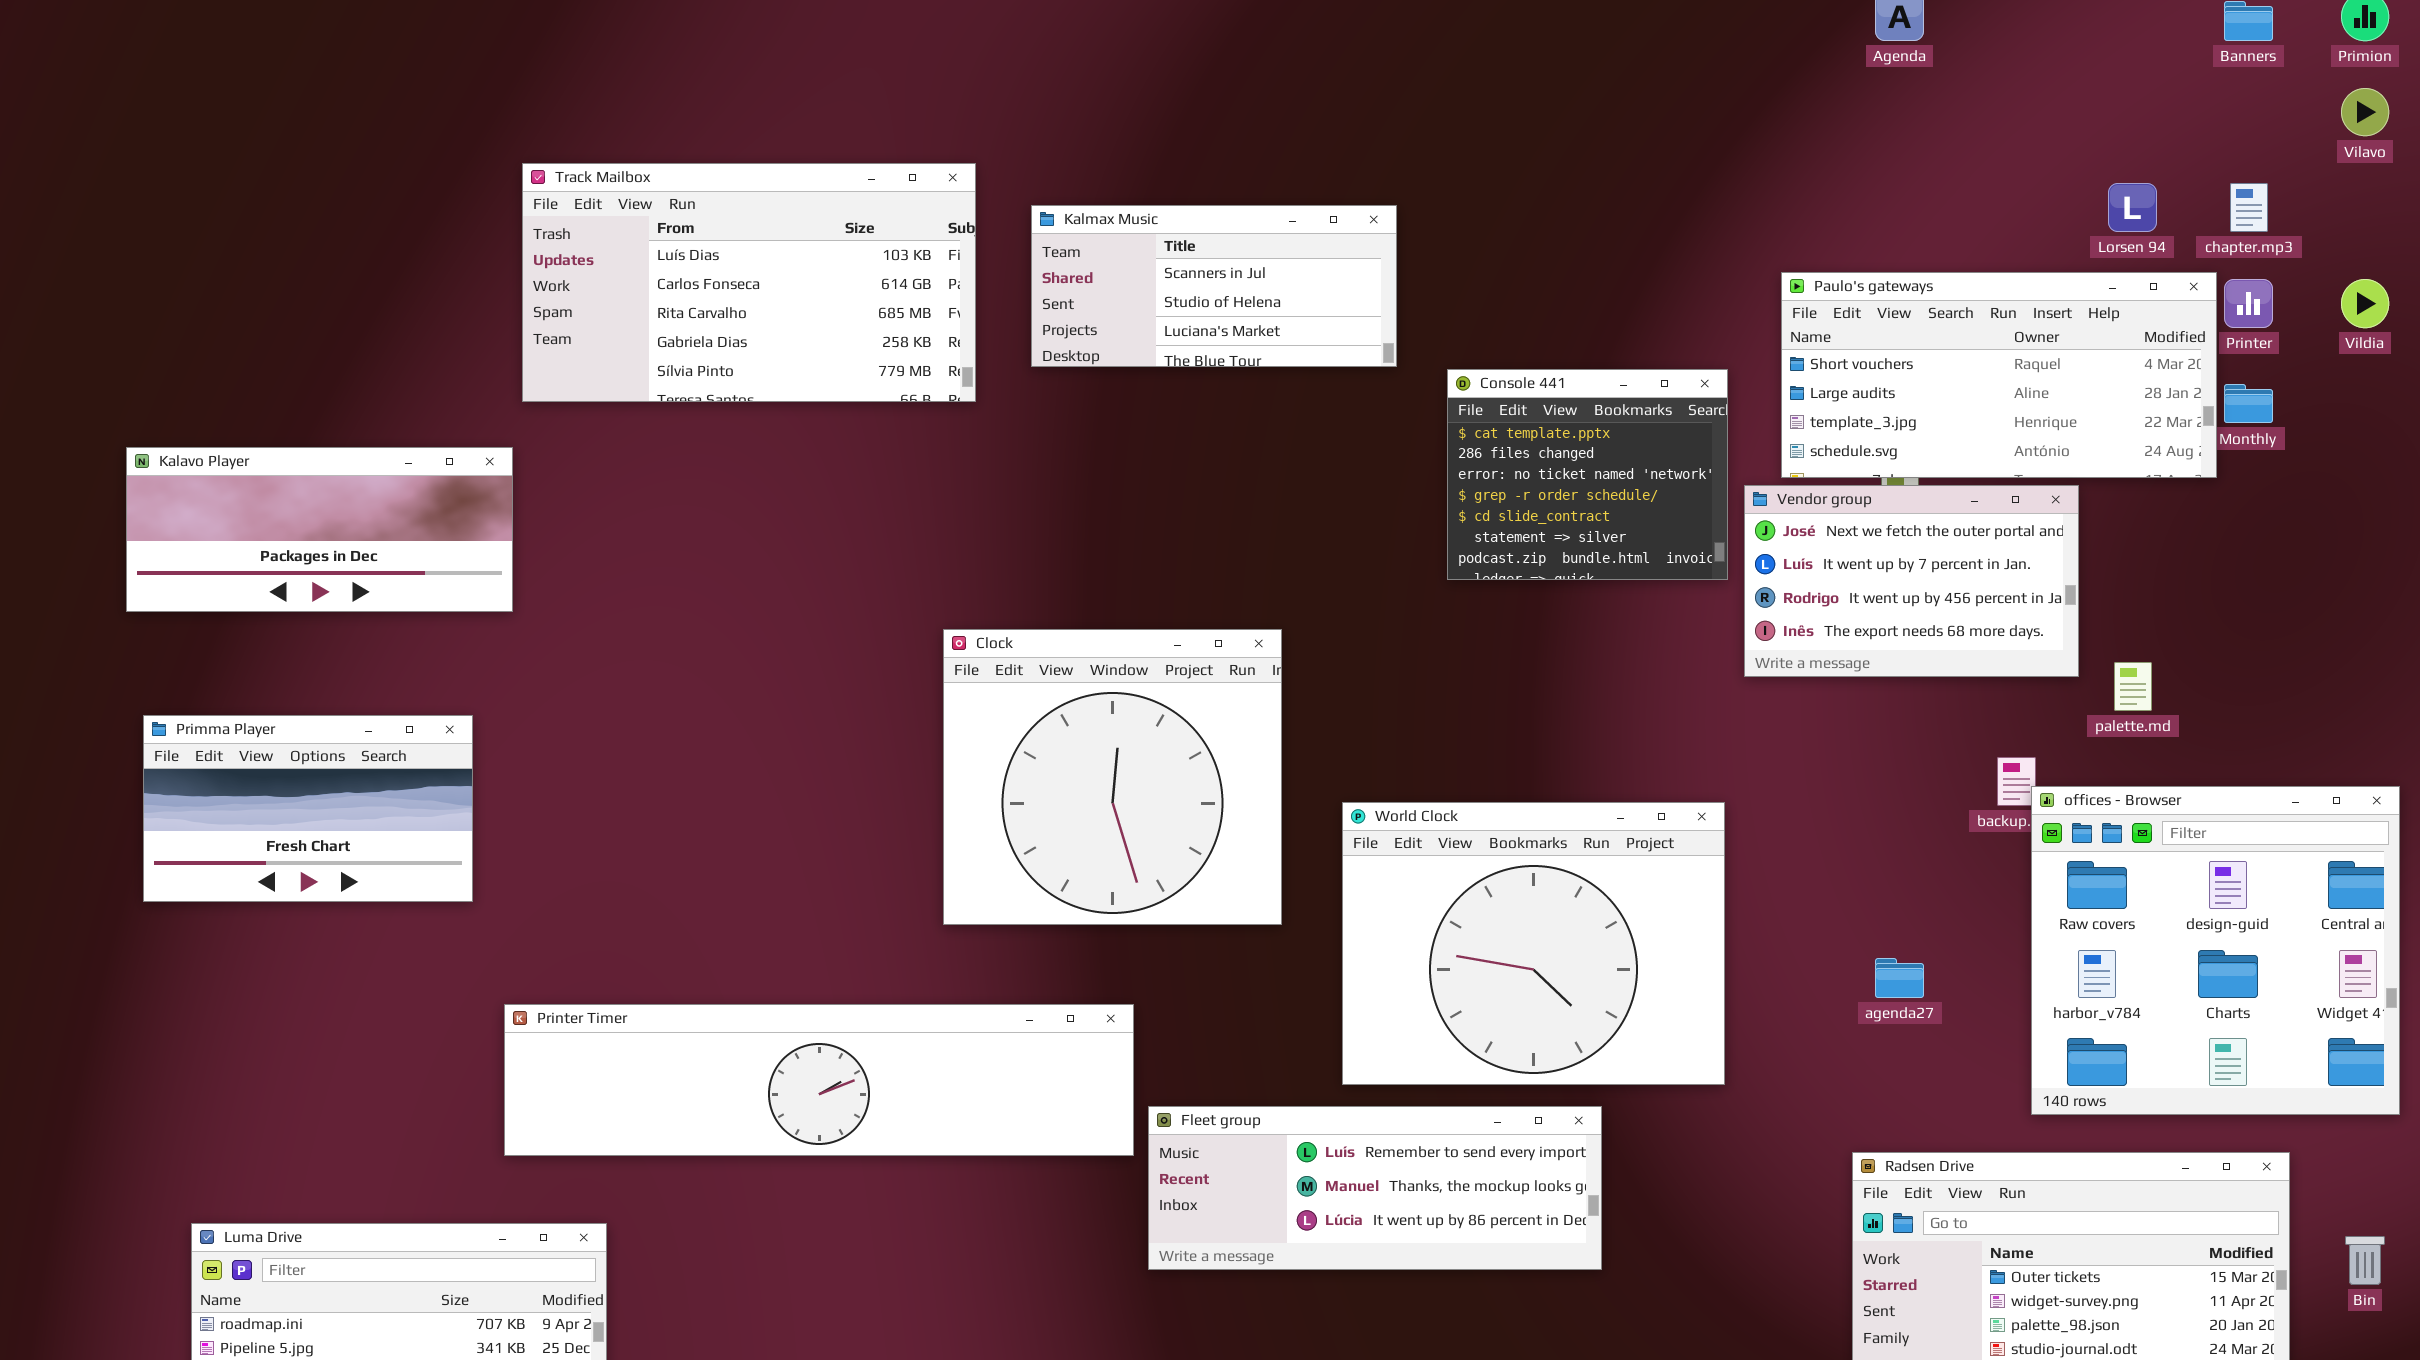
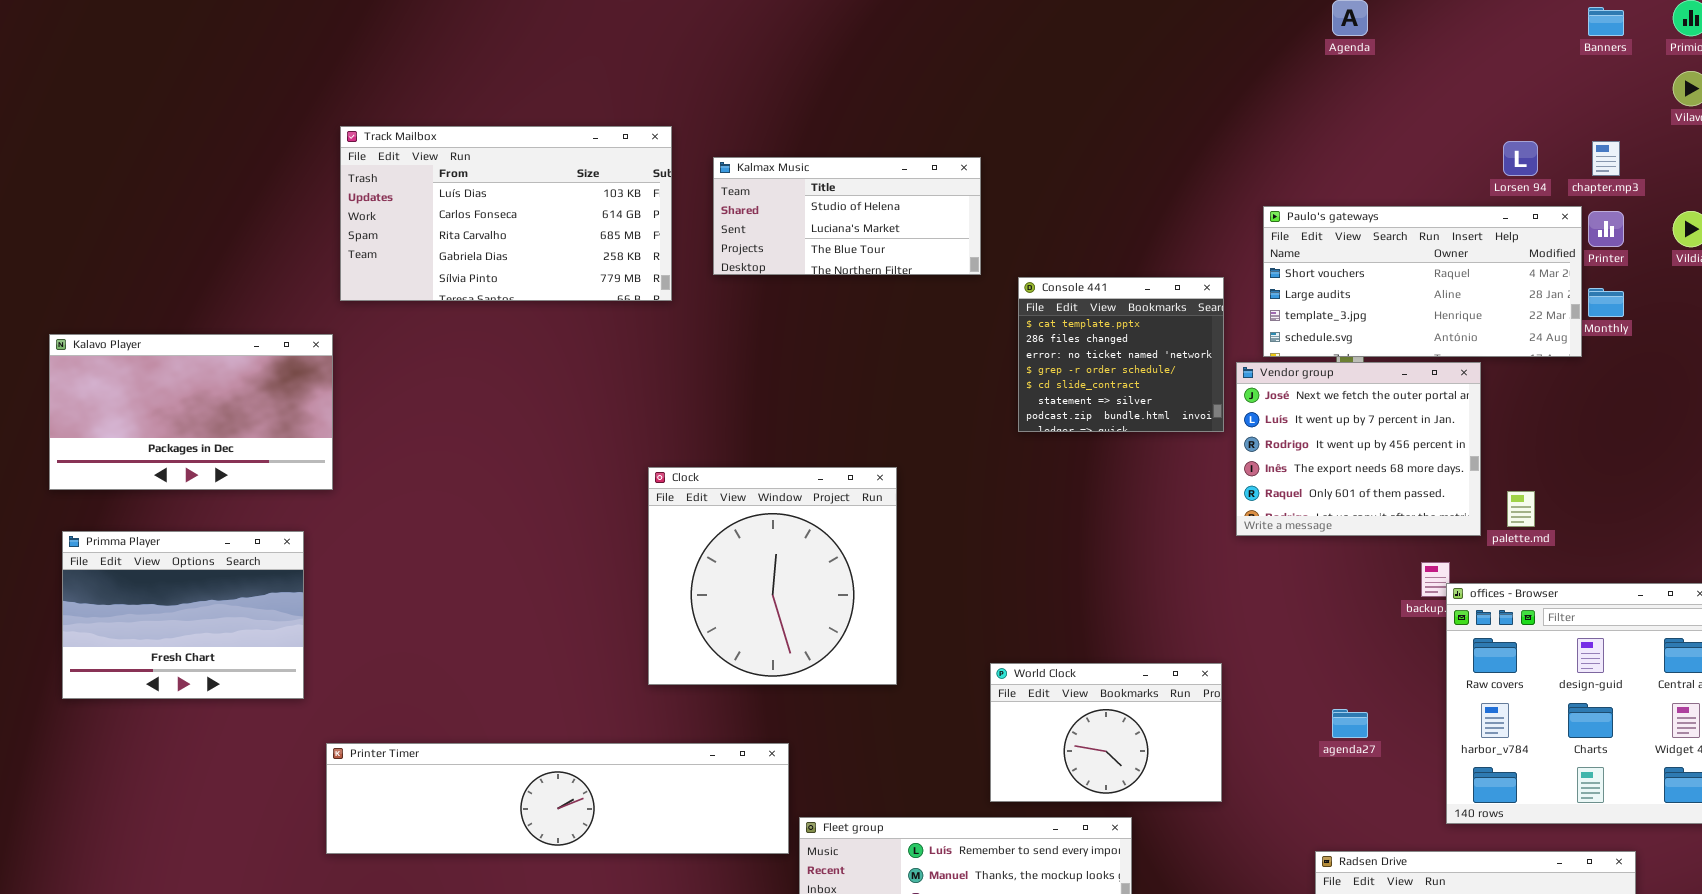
Kalmax Music: [1031,205,1397,367] -> [713,157,981,275], scrolled down 1 row
Kalavo Player: [126,447,513,612] -> [49,334,333,490], resized
Vendor group: [1744,485,2079,677] -> [1236,362,1481,536], resized
Primma Player: [143,715,473,902] -> [62,531,304,699], resized
World Clock: [1342,802,1725,1085] -> [990,663,1222,802], resized

